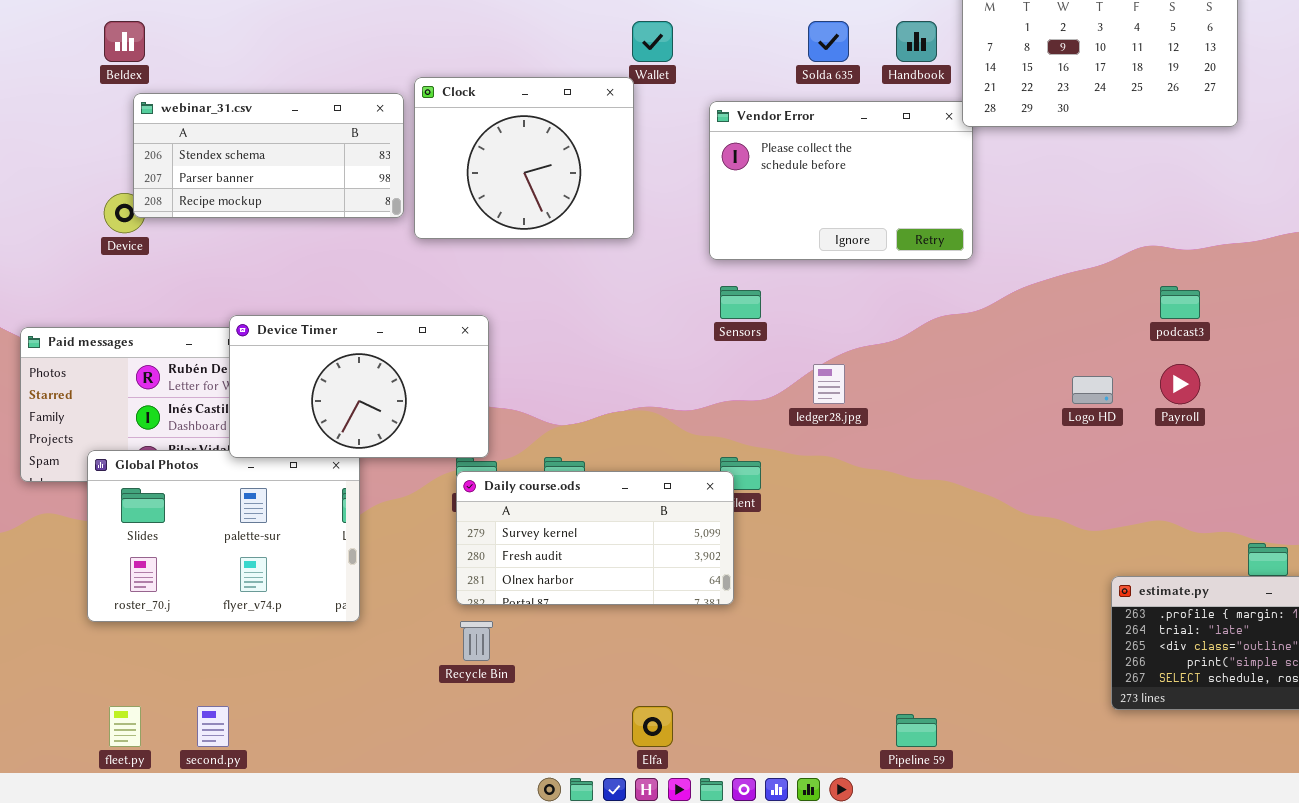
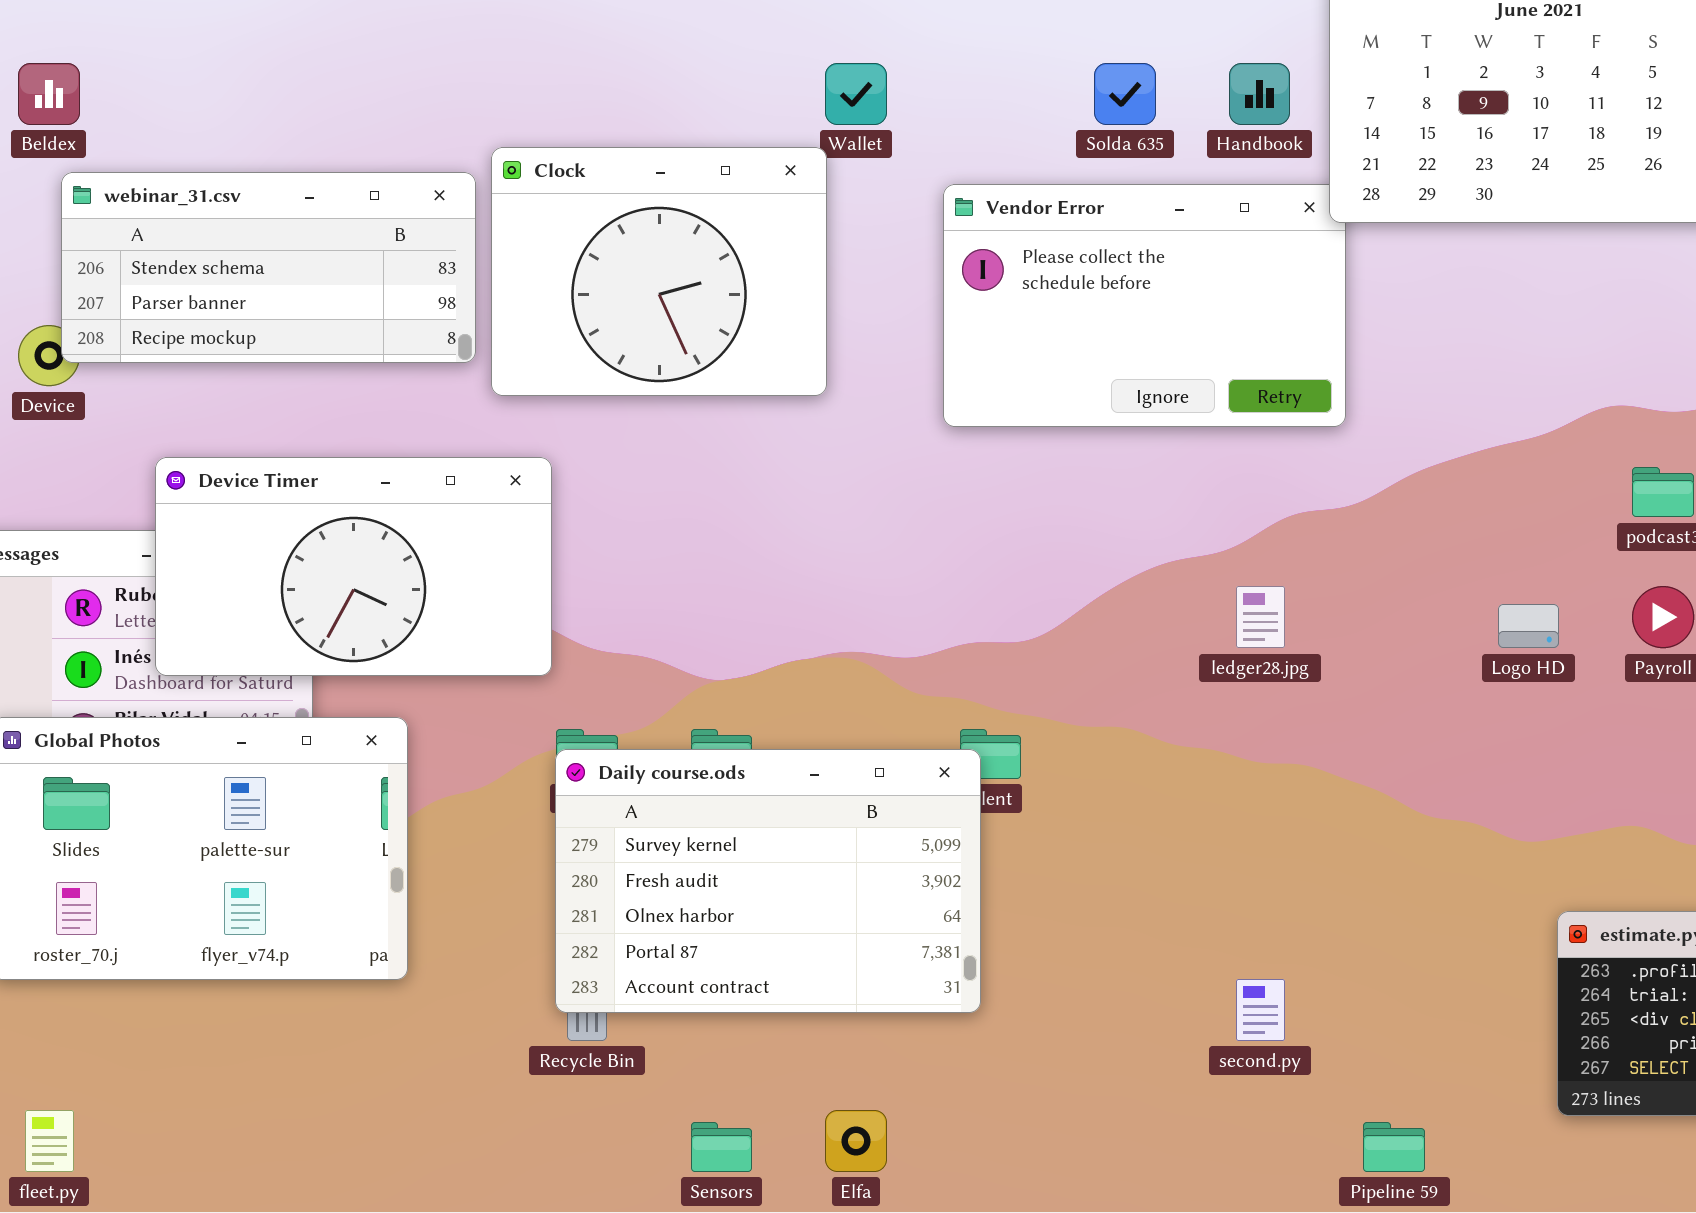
Sensors: [720,286,761,319] -> [691,1122,752,1172], moved
Device Timer: [229,315,489,458] -> [155,457,552,676], moved
ledger28.jpg: [813,364,845,404] -> [1236,586,1285,648], moved
Daily course.ods: [456,471,734,605] -> [555,749,981,1013], resized
second.py: [197,706,229,747] -> [1236,979,1285,1041], moved
Pipeline 59: [896,714,937,747] -> [1363,1122,1425,1172], moved

